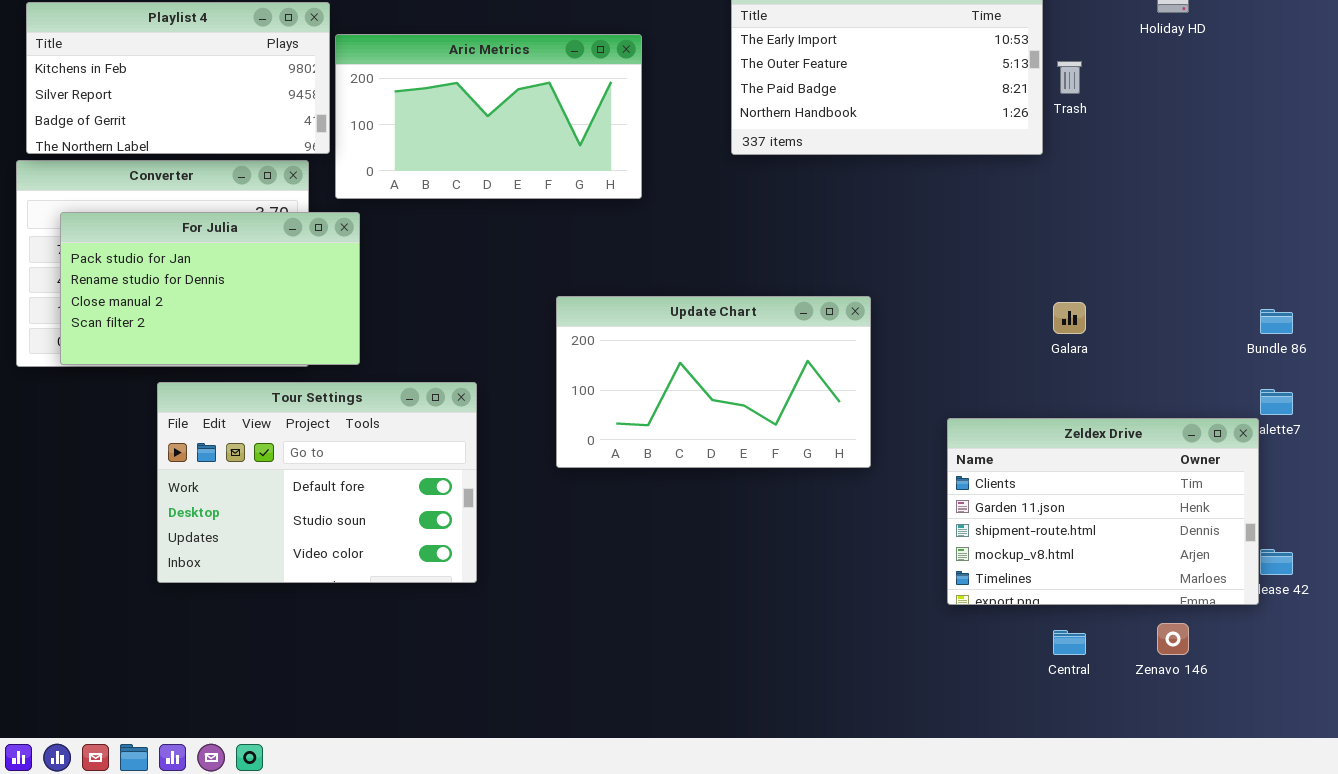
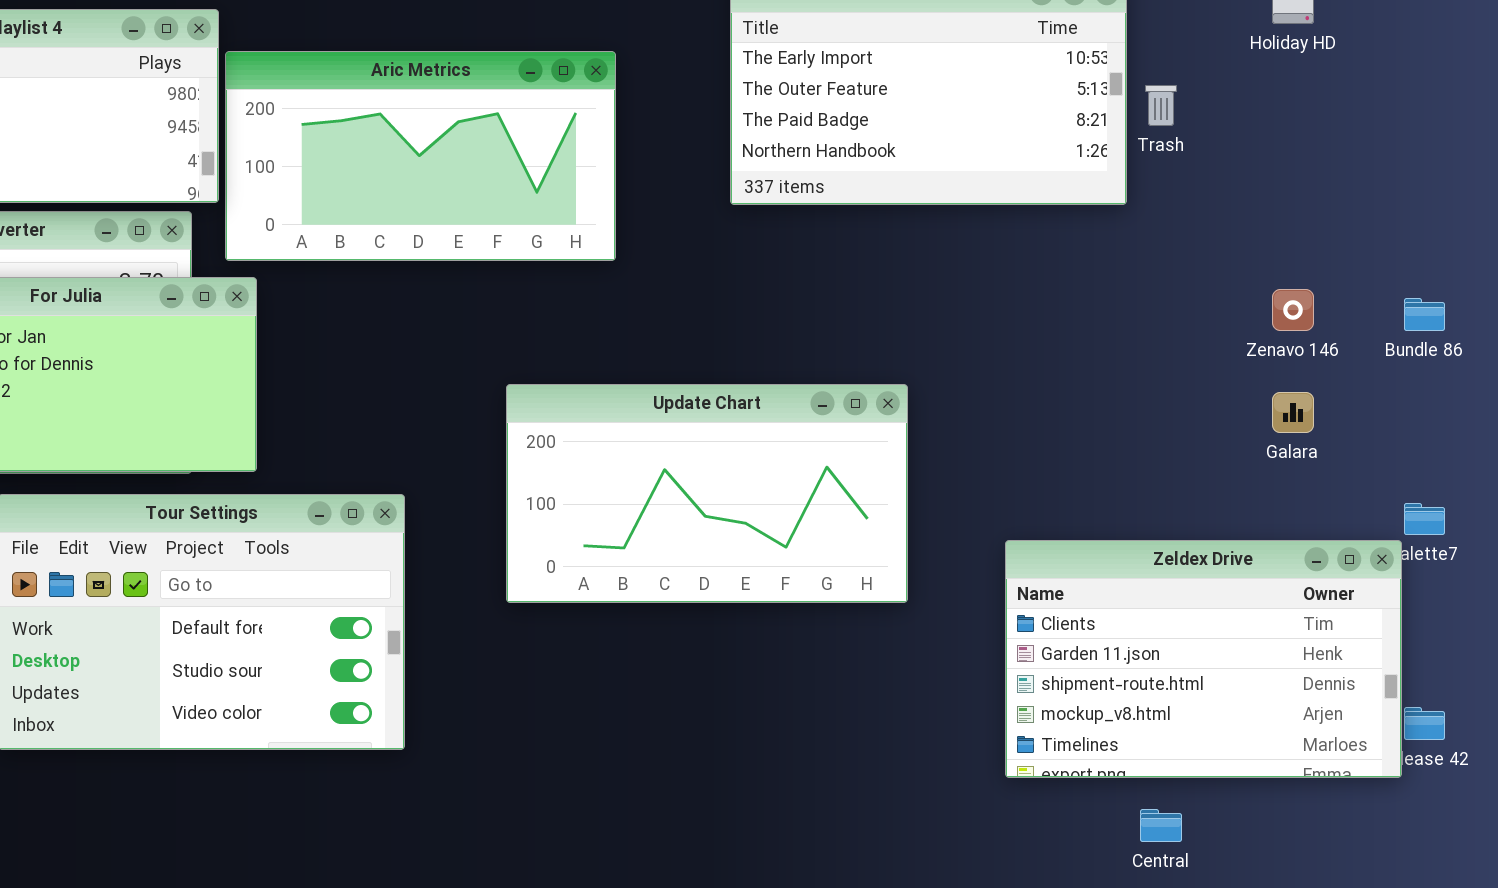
Galara: [1053,302,1086,334] -> [1272,392,1314,433], moved
Bundle 86: [1260,309,1293,334] -> [1404,298,1445,331], moved
Zenavo 146: [1157,623,1189,655] -> [1272,289,1314,331], moved

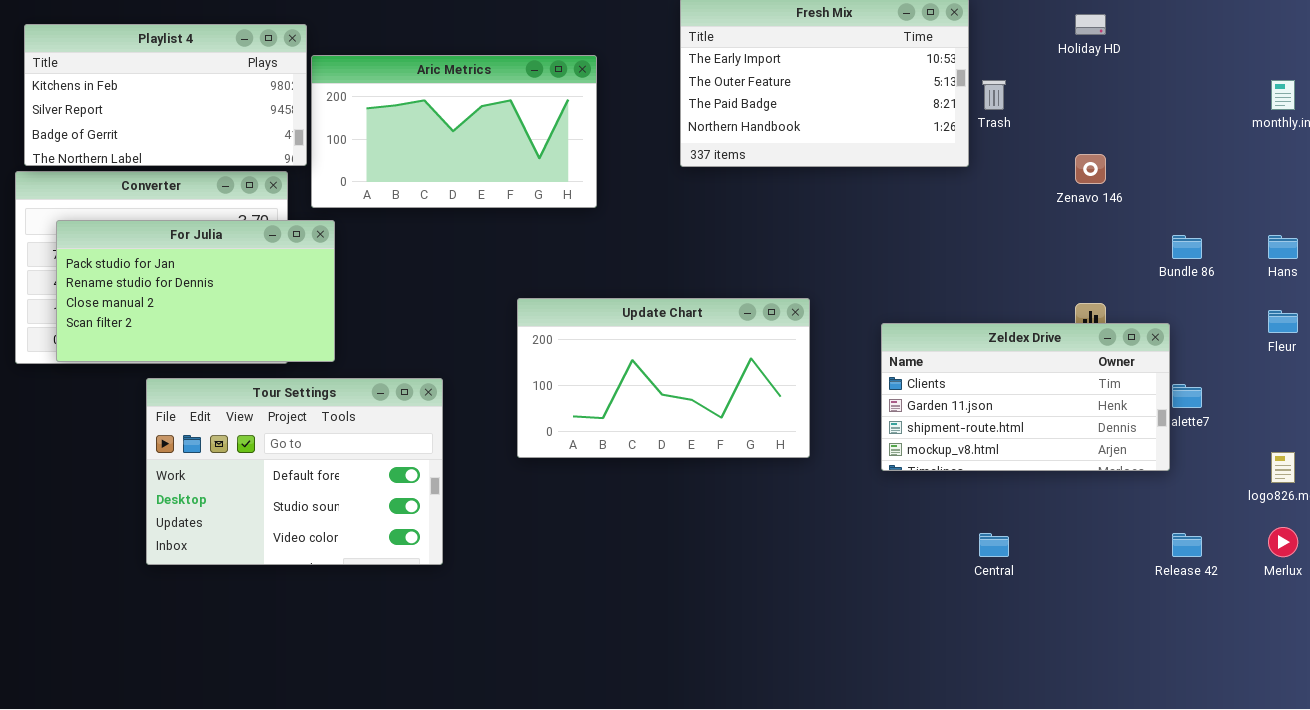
Zenavo 146: [1272,289,1314,331] -> [1075,154,1106,184], moved
Zeldex Drive: [1005,540,1402,778] -> [881,323,1170,471], moved, resized
Central: [1140,809,1182,842] -> [979,533,1009,557], moved

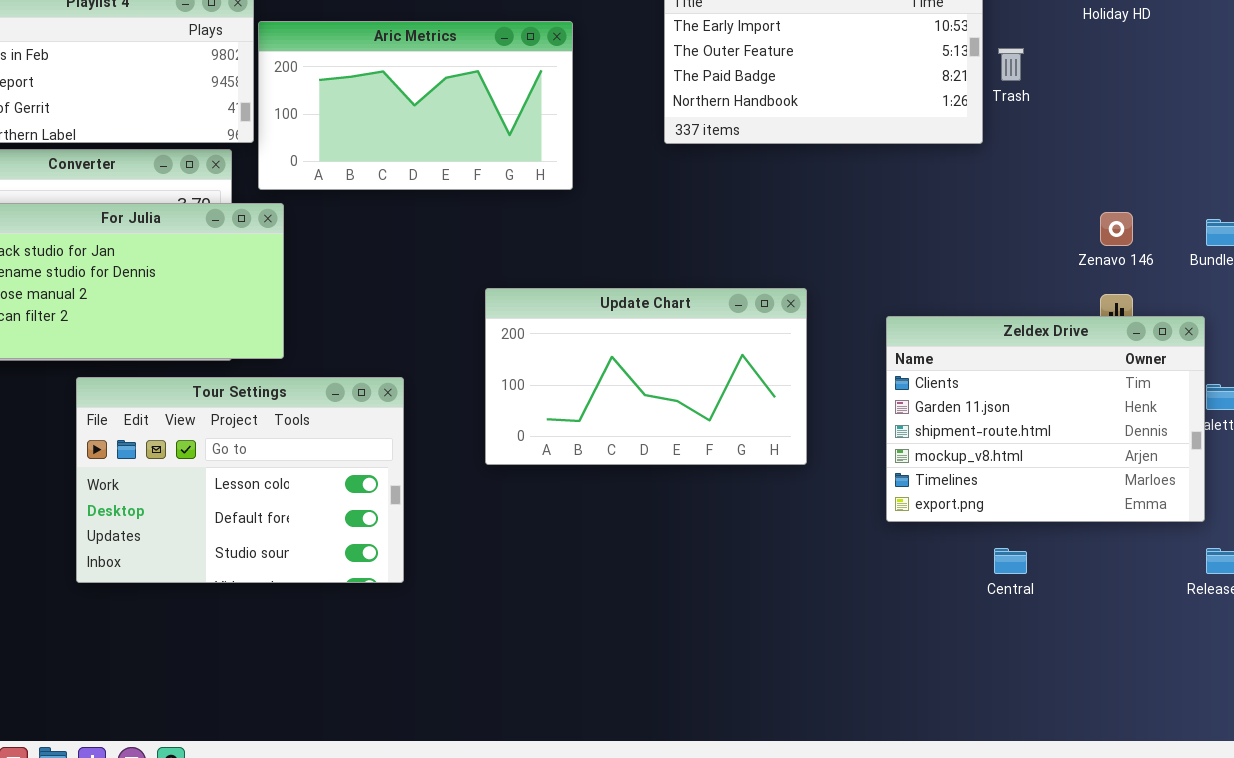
Zenavo 146: [1075,154,1106,184] -> [1100,212,1133,246], moved
Zeldex Drive: [881,323,1170,471] -> [886,316,1205,522], resized
Tour Settings: [146,378,443,565] -> [76,377,404,583], scrolled up 1 row

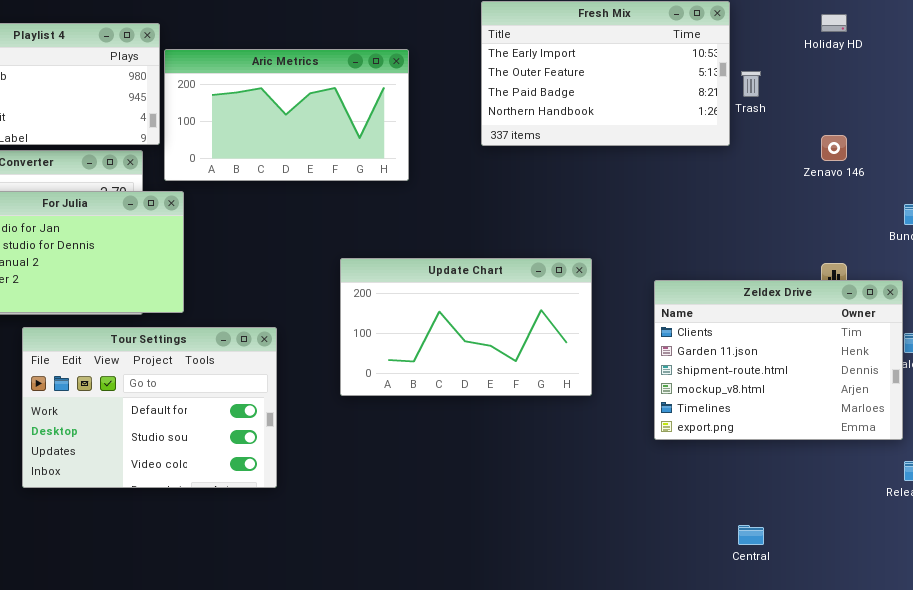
Zenavo 146: [1100,212,1133,246] -> [821,135,847,161], moved
Tour Settings: [76,377,404,583] -> [22,327,277,488], scrolled down 1 row
Central: [994,548,1027,574] -> [738,525,764,545], moved

